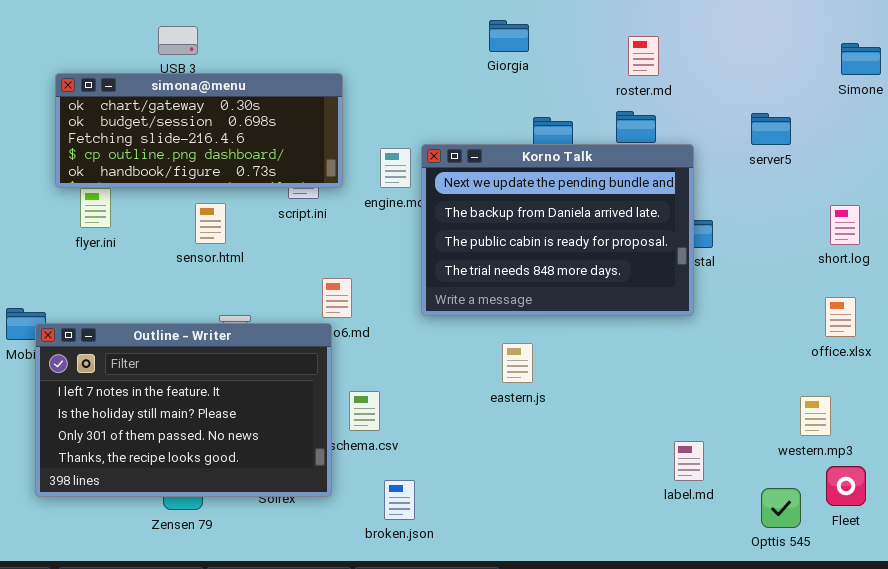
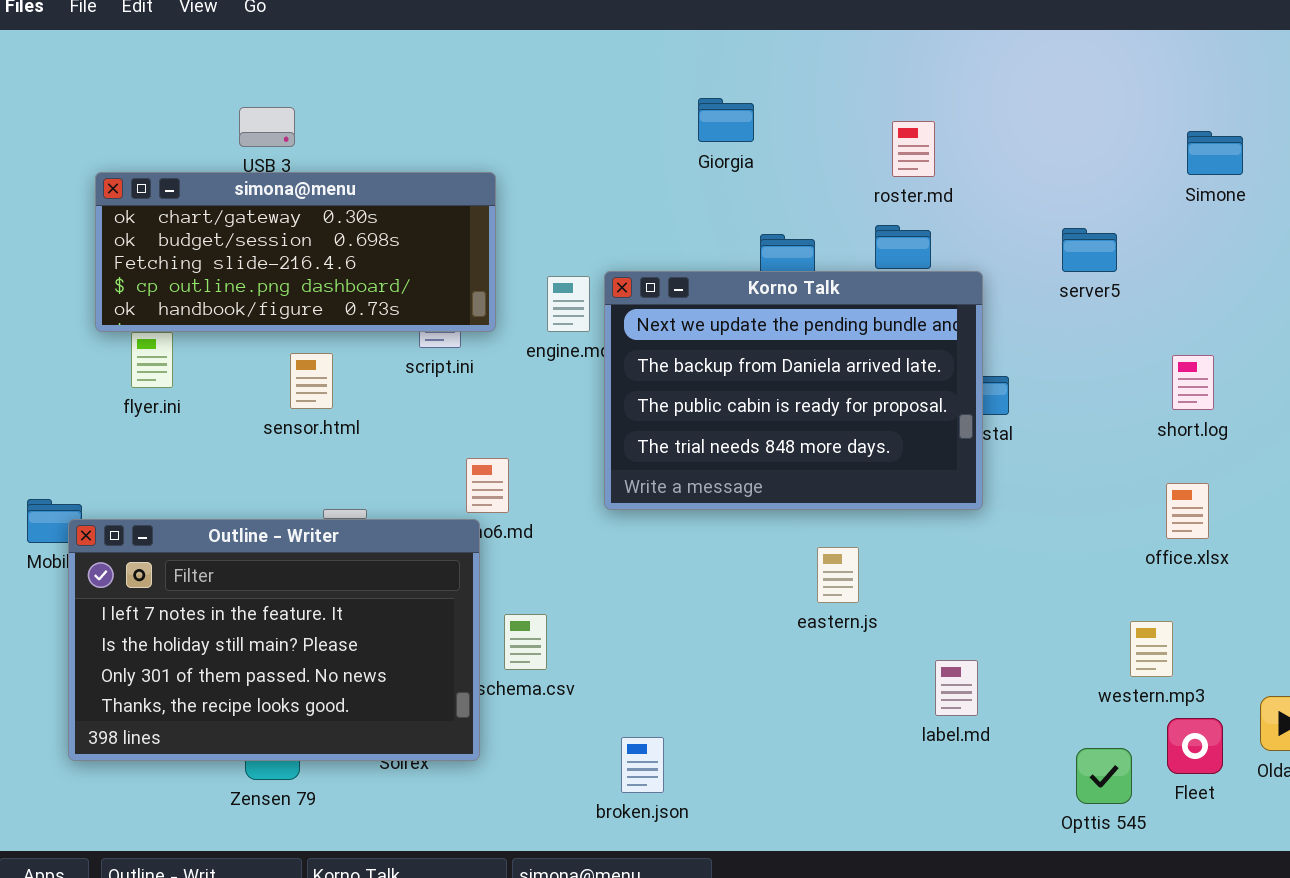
eastern.js: [502,343,533,383] -> [817,547,859,603], moved
label.md: [674,441,704,481] -> [935,660,978,716], moved
broken.json: [384,480,415,520] -> [621,737,664,793], moved

